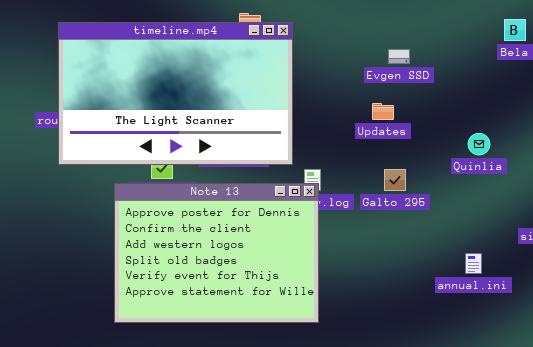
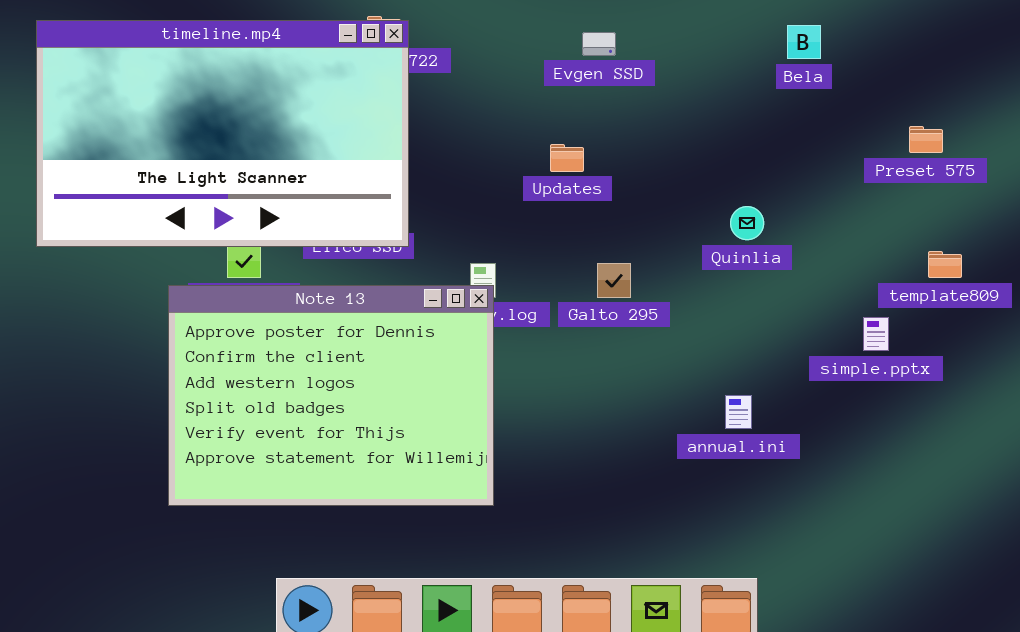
timeline.mp4: [58,22,293,165] -> [36,20,409,247], moved
Evgen SSD: [388,49,410,64] -> [582,32,616,56], moved
Updates: [372,103,394,120] -> [550,144,584,172], moved

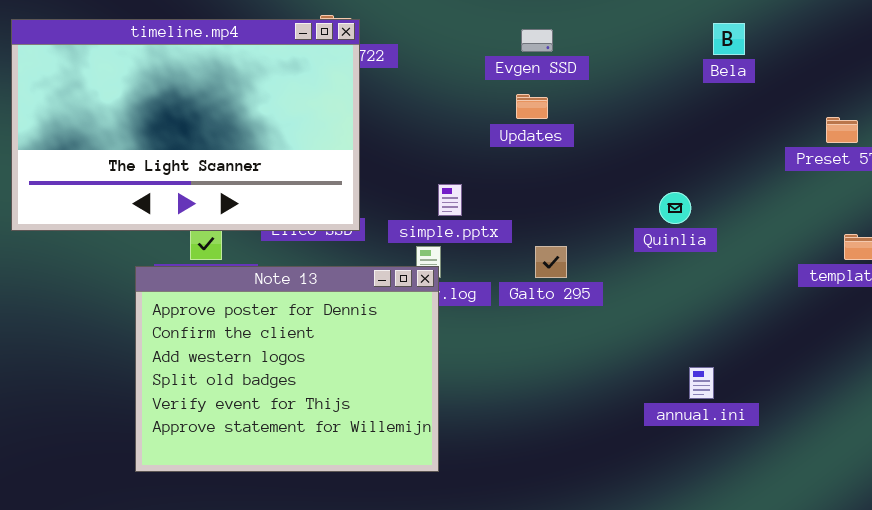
Updates: [550,144,584,172] -> [516,94,548,119], moved
simple.pptx: [863,317,889,351] -> [438,184,462,216], moved
annual.ini: [725,395,752,429] -> [689,367,714,399], moved

